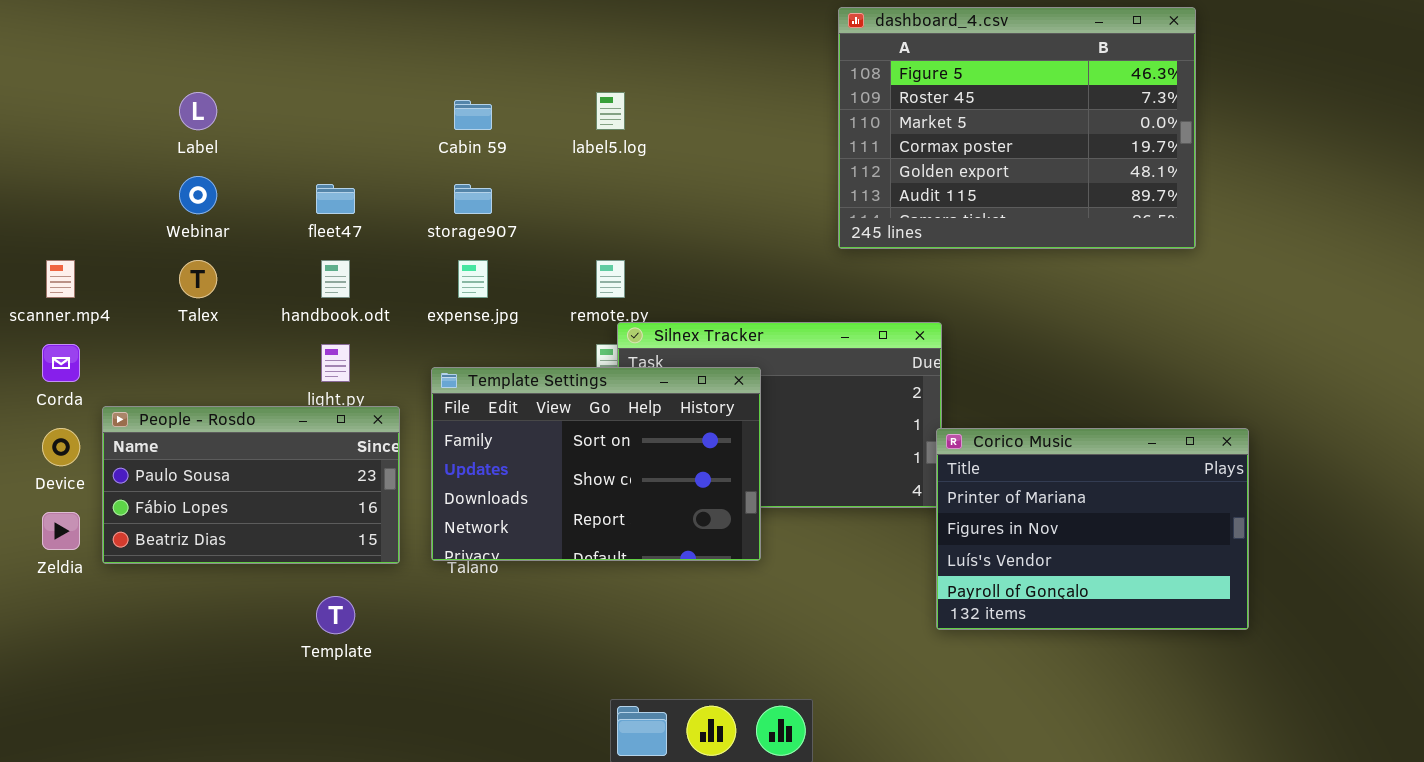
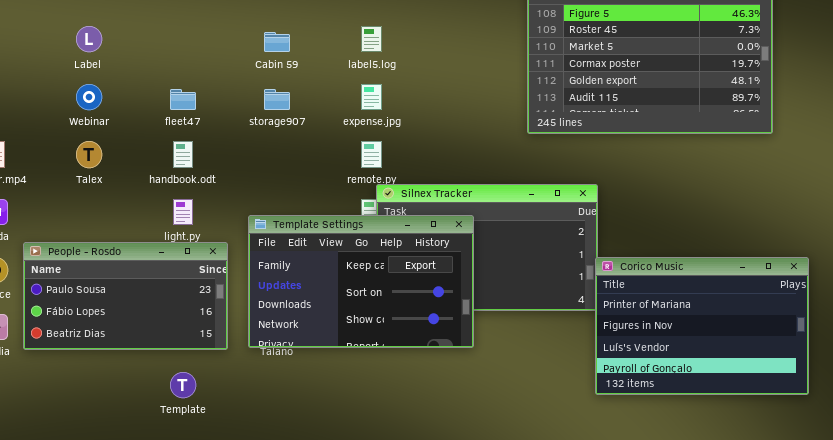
expense.jpg: [458,260,488,298] -> [361,84,382,110], moved
Template Settings: [431,367,761,561] -> [248,215,474,348], scrolled up 1 row

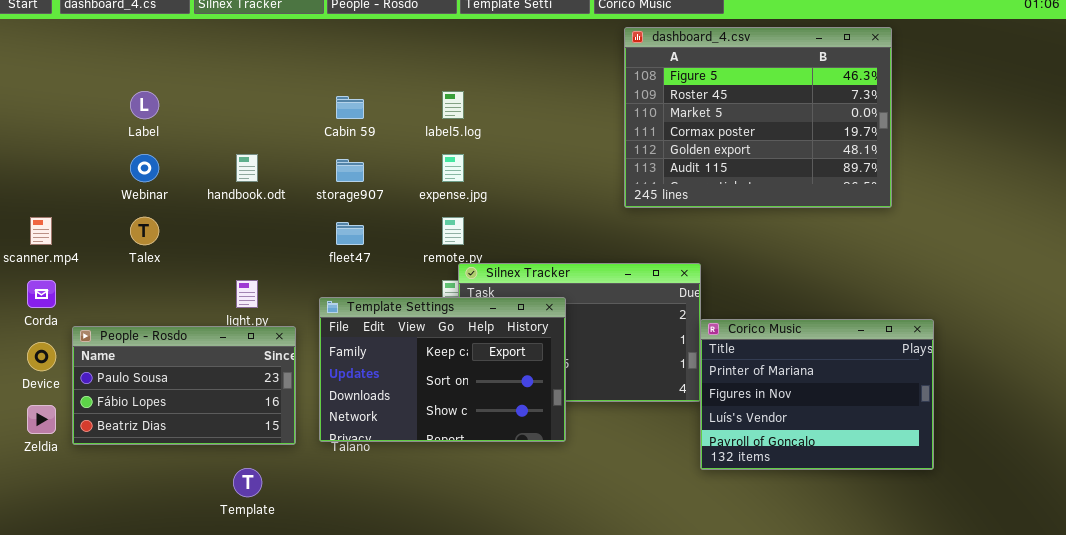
fleet47: [170,89,196,110] -> [336,222,364,245], moved
handbook.odt: [173,141,193,168] -> [236,154,258,182], moved
Corico Music: [595,257,809,395] -> [700,319,934,470], moved

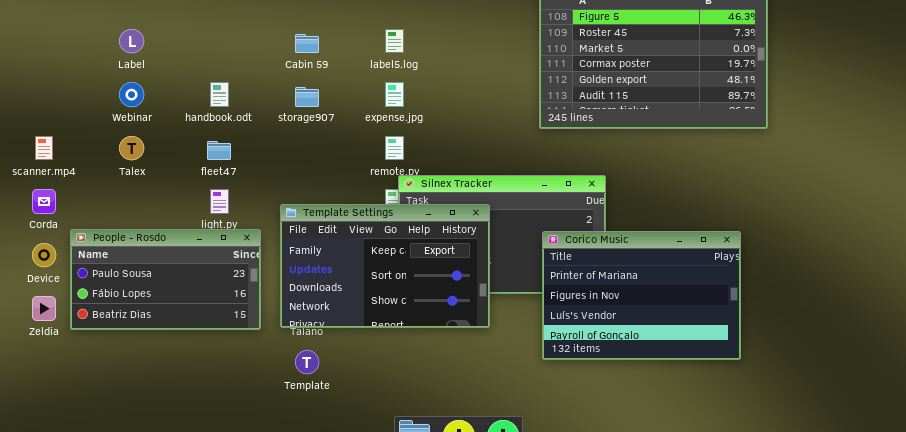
fleet47: [336,222,364,245] -> [207,141,231,160], moved
Corico Music: [700,319,934,470] -> [542,231,741,360], moved
Template: [233,468,262,497] -> [295,350,319,374], moved

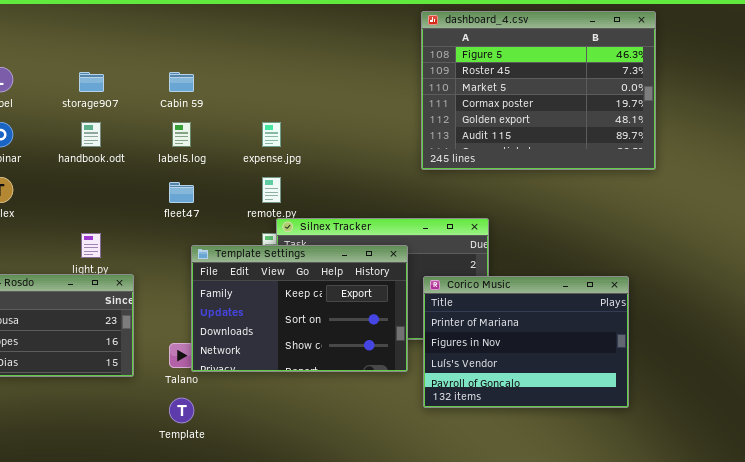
label5.log: [385,29,404,53] -> [172,122,191,147], moved
storage907: [295,87,319,107] -> [79,72,104,92], moved
fleet47: [207,141,231,160] -> [169,182,194,203], moved
Template Settings: [280,204,490,328] -> [191,245,408,372], moved

